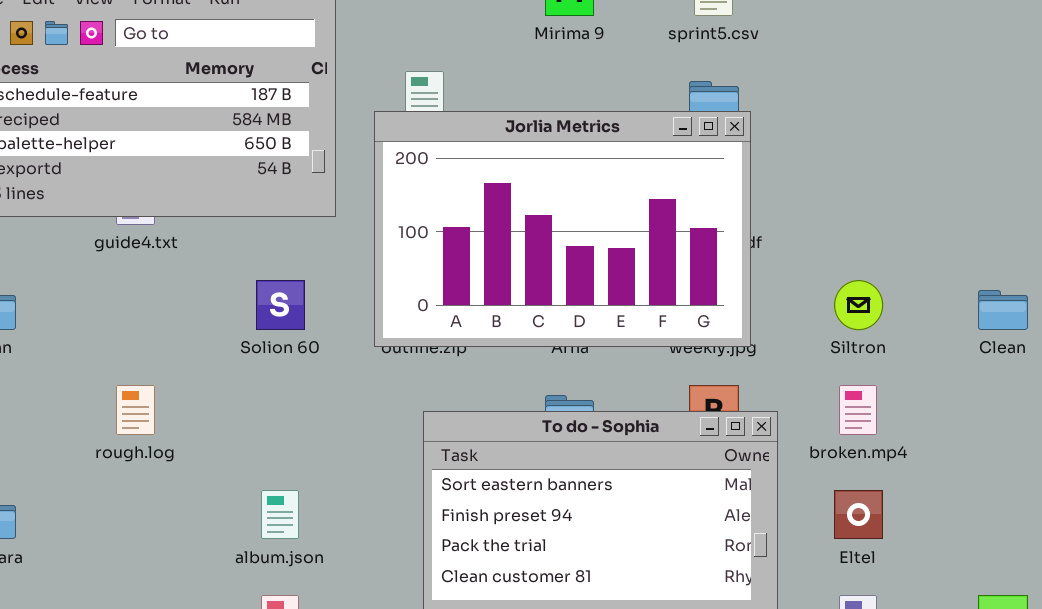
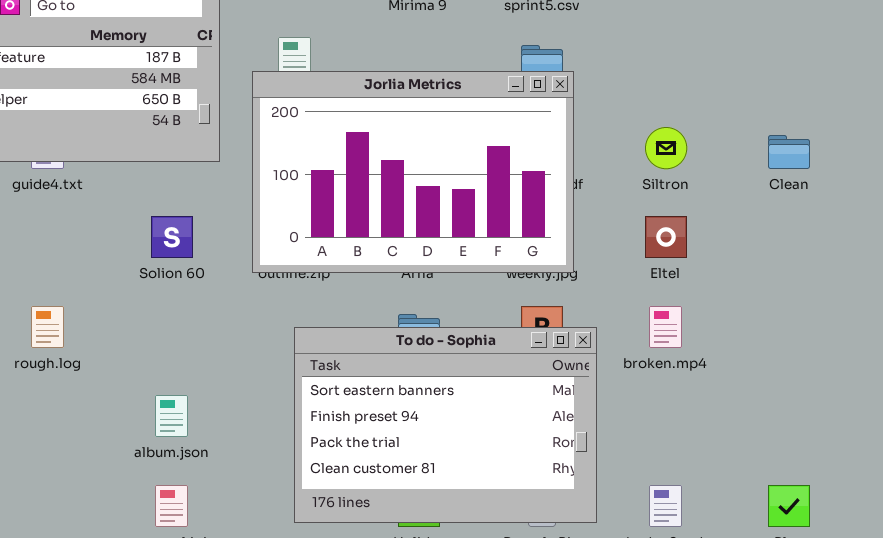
Siltron: [834,280,883,330] -> [645,127,687,169], moved
Clean: [978,290,1028,330] -> [768,135,810,169], moved
Eltel: [834,490,883,539] -> [645,216,687,258], moved

